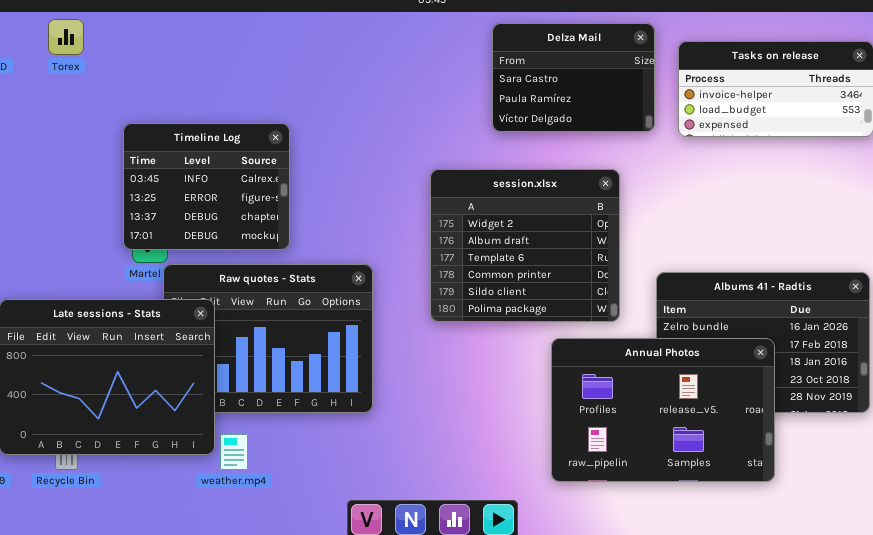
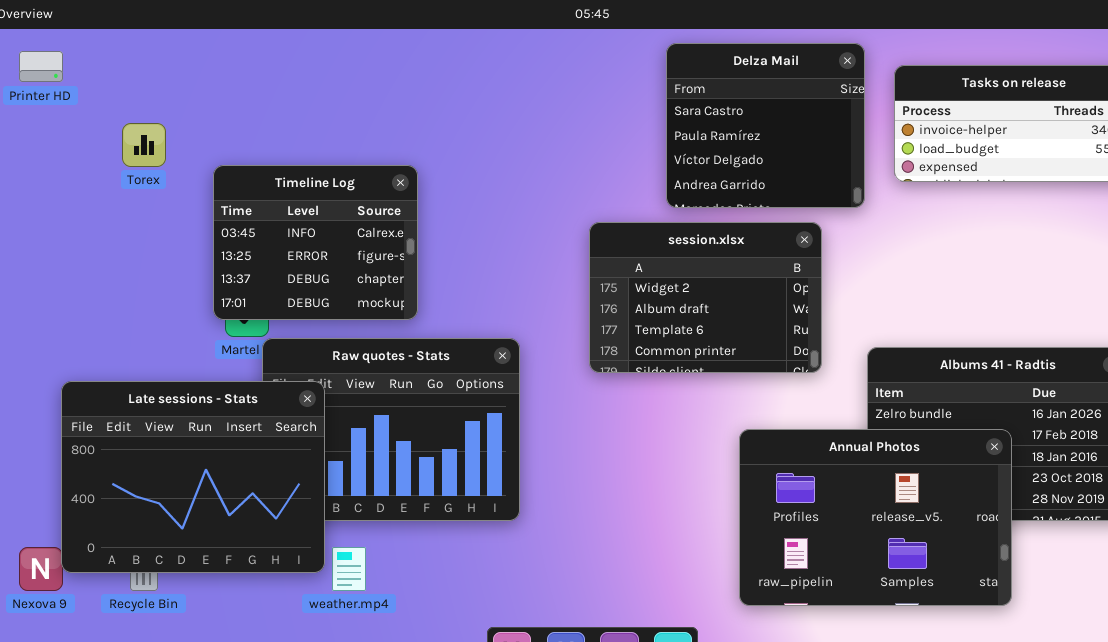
Torex: [48,19,84,55] -> [122,123,166,167], moved
Delza Mail: [492,23,655,132] -> [666,43,865,208], resized
session.xlsx: [430,169,620,322] -> [589,222,822,373], resized

